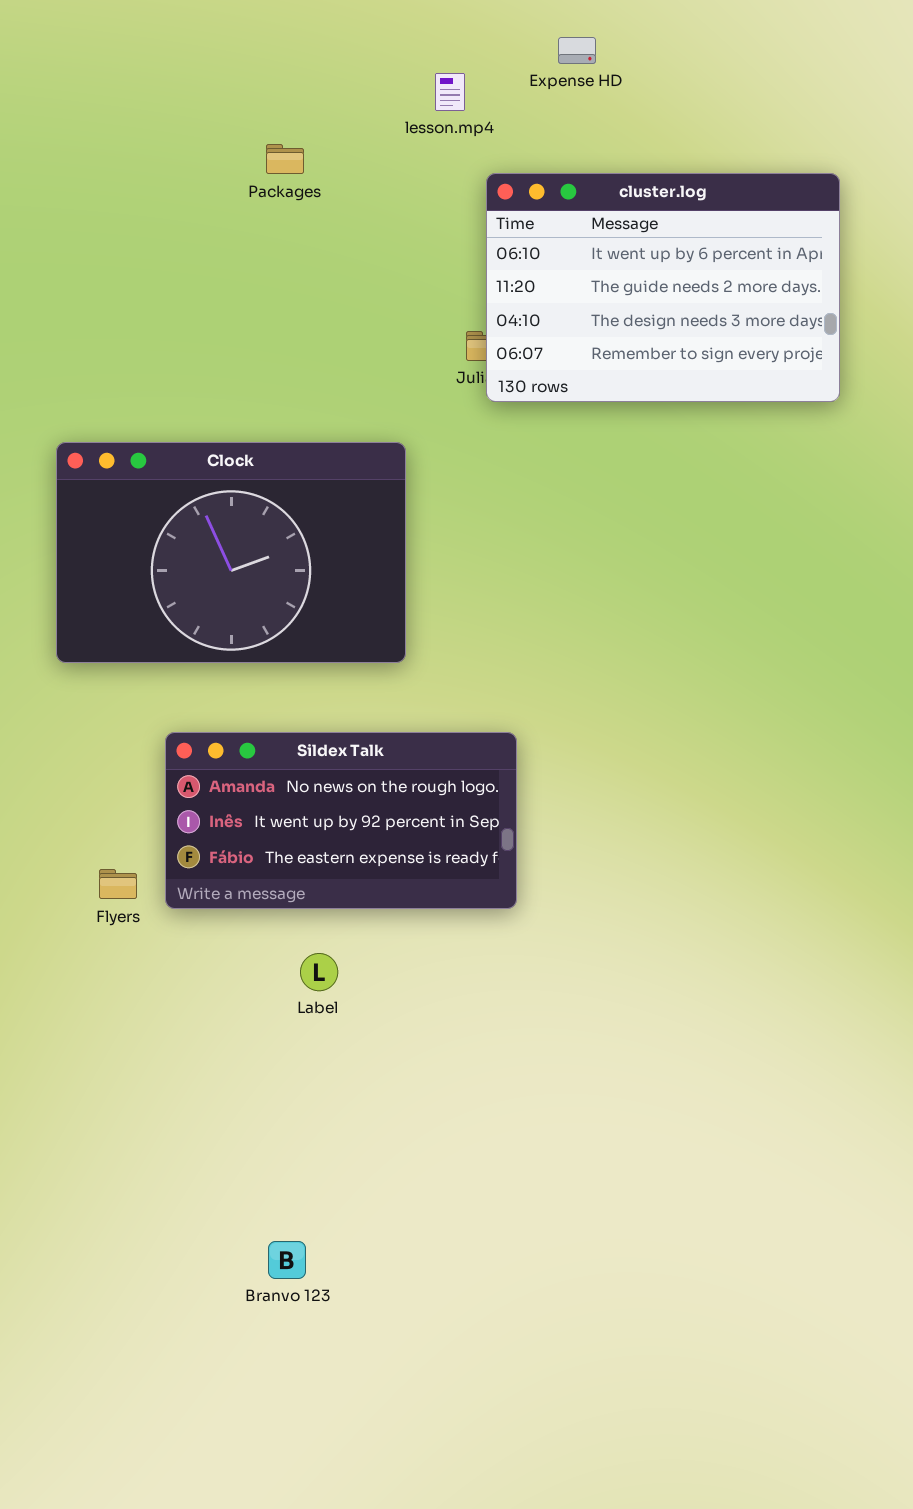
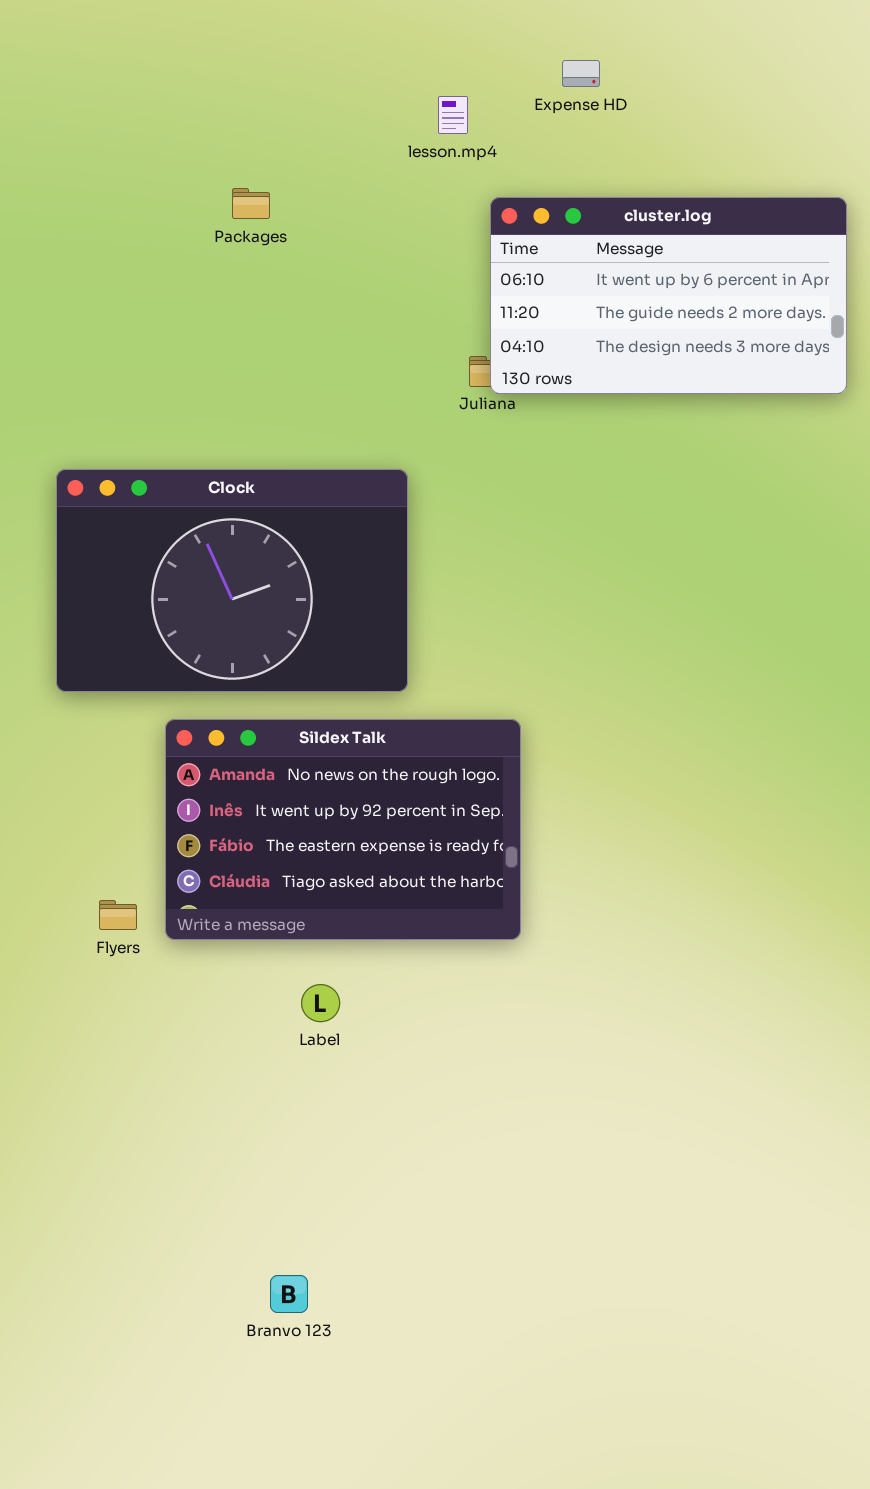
Packages: [266,144,304,174] -> [232,188,270,219], moved
cluster.log: [486,173,840,402] -> [490,197,847,394], resized
Sildex Talk: [165,732,517,909] -> [165,719,521,940], resized

